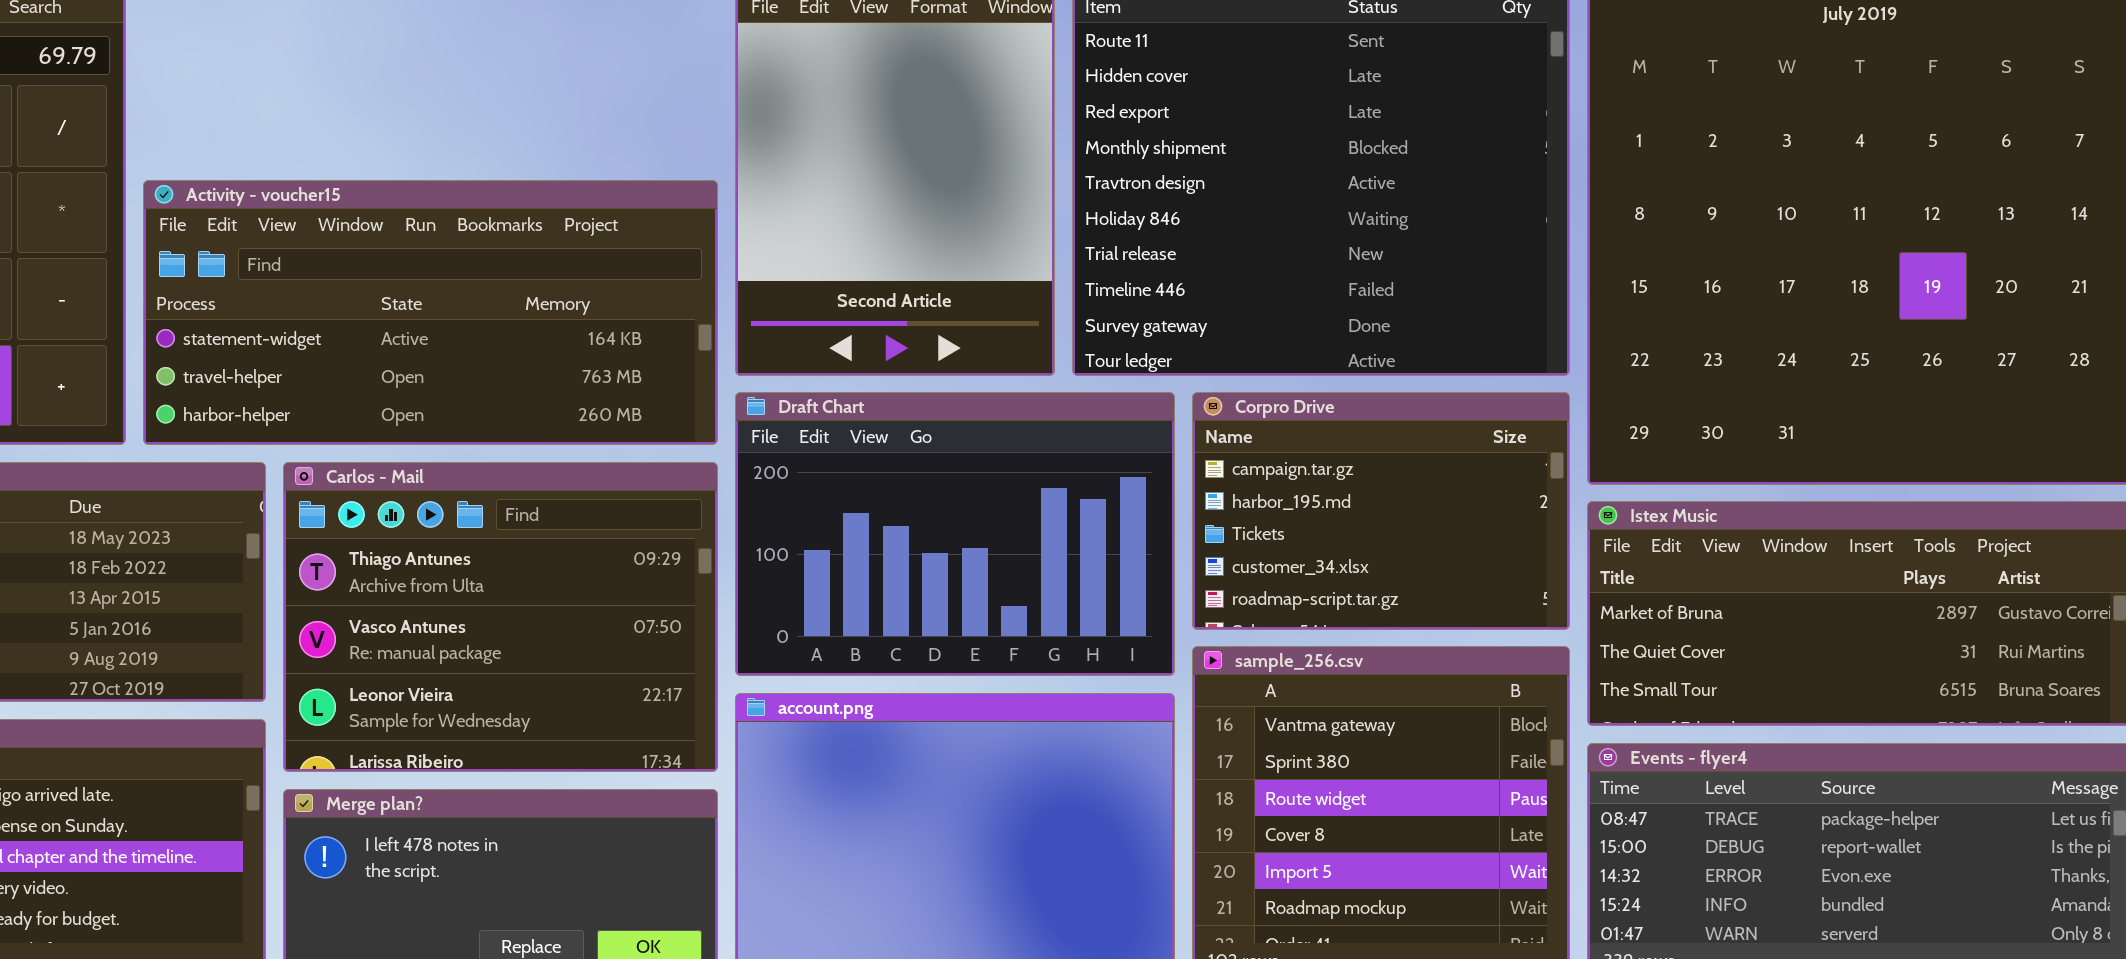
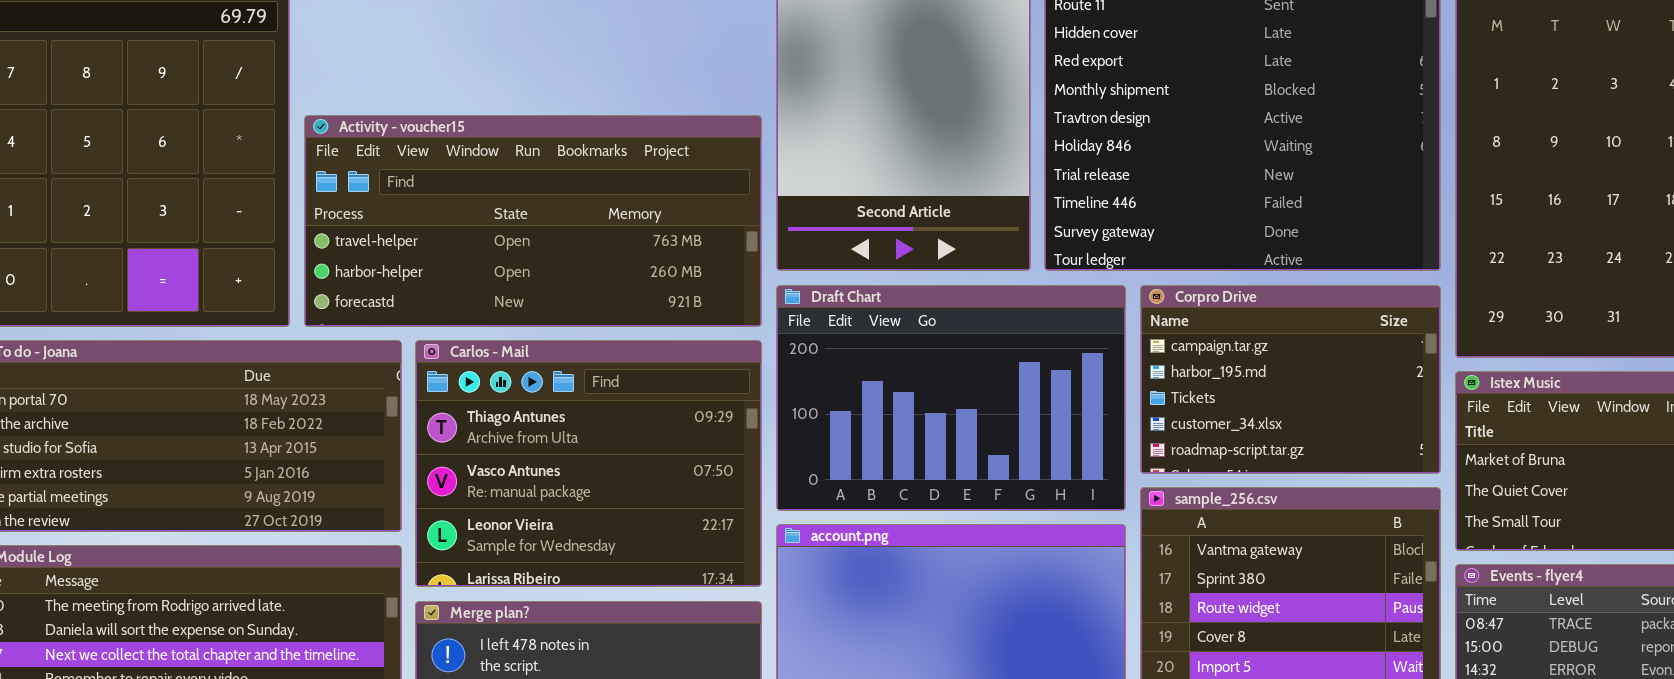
Activity - voucher15: [143,180,718,445] -> [304,115,762,327], scrolled down 1 row

